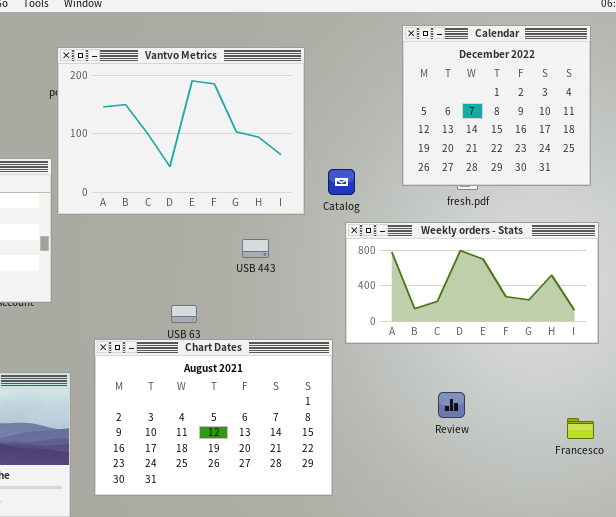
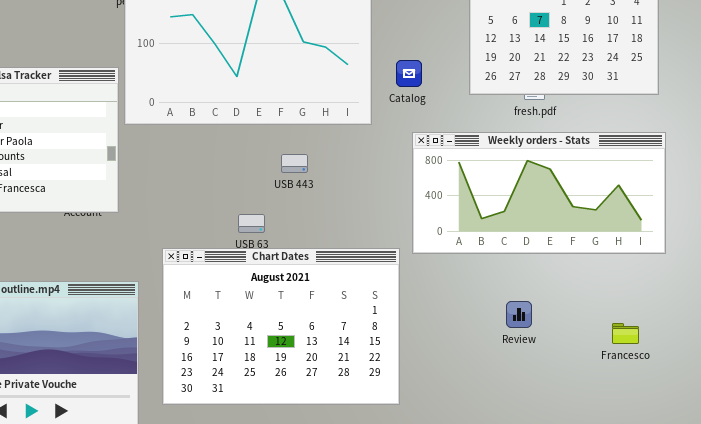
Catalog: [328,169,355,195] -> [396,60,422,87], moved
USB 443: [242,239,269,258] -> [281,154,308,173], moved
Francesco: [567,418,594,439] -> [612,323,639,344], moved

